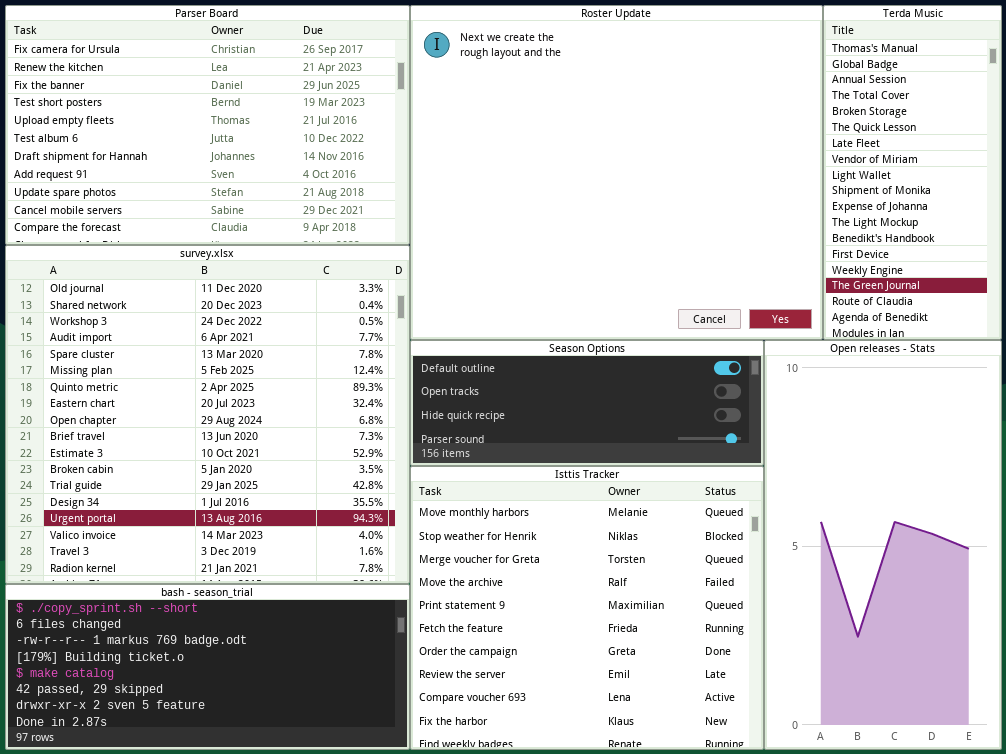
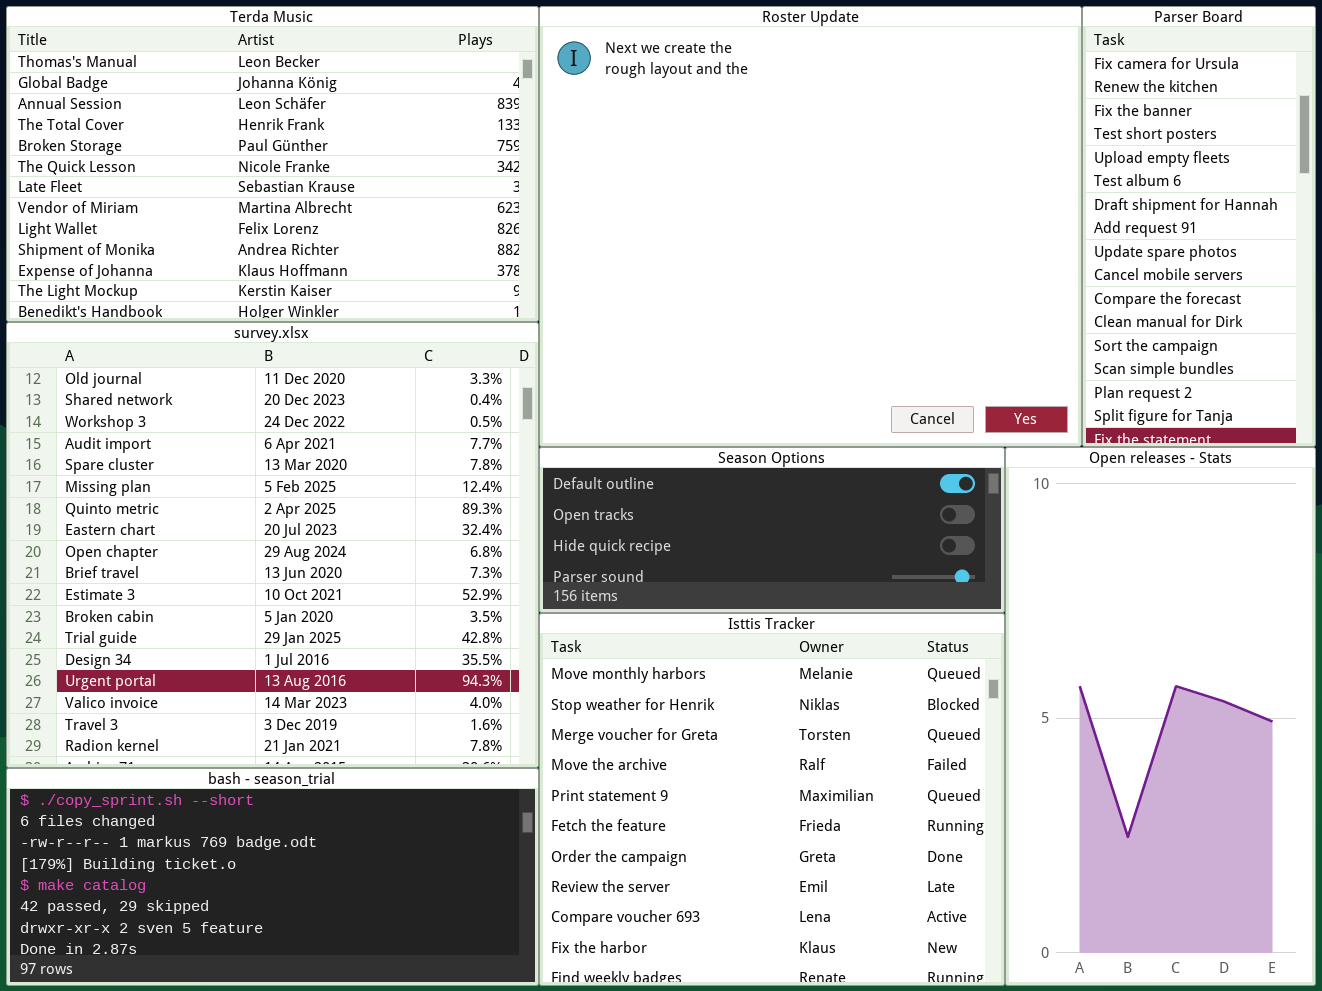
Parser Board: [5,5,410,245] -> [1082,6,1316,447], moved, resized
Terda Music: [823,5,1002,340] -> [6,6,539,322], moved, resized

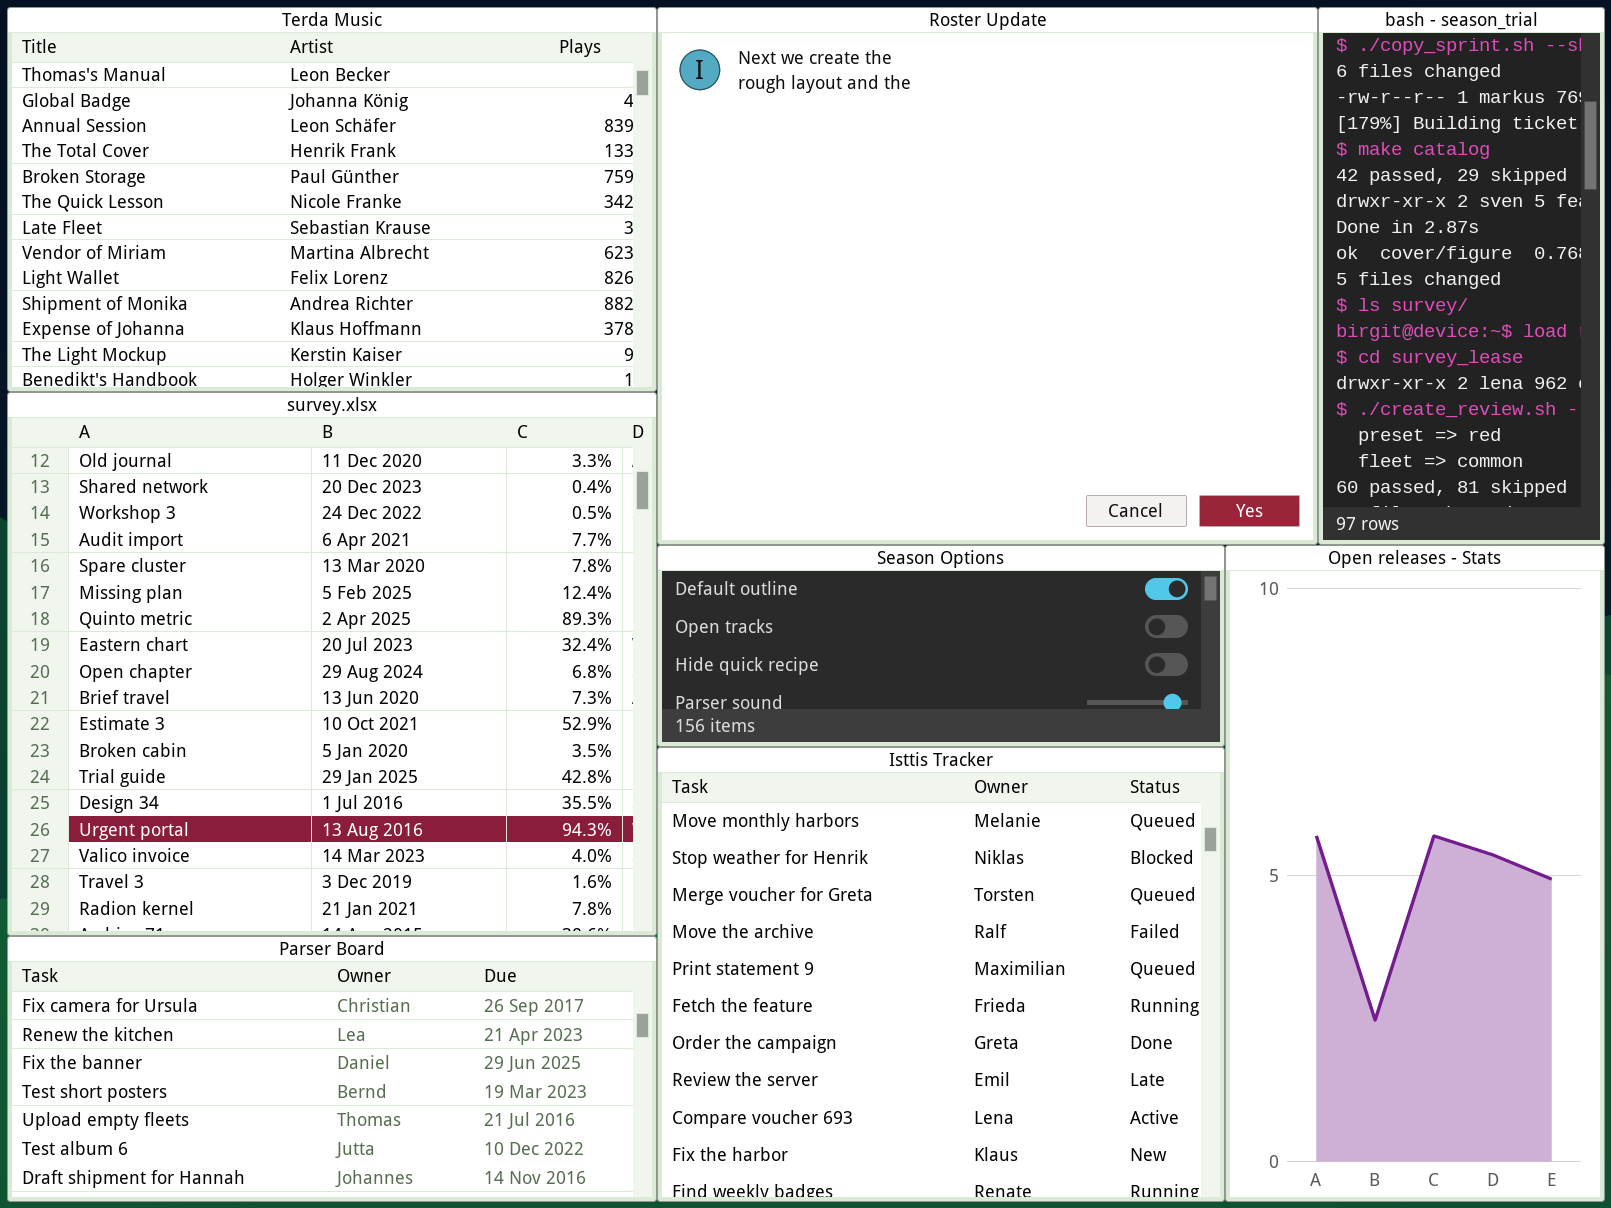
Parser Board: [1082,6,1316,447] -> [7,936,657,1202], moved, resized
bash - season_trial: [6,768,539,986] -> [1318,7,1605,545], moved, resized

